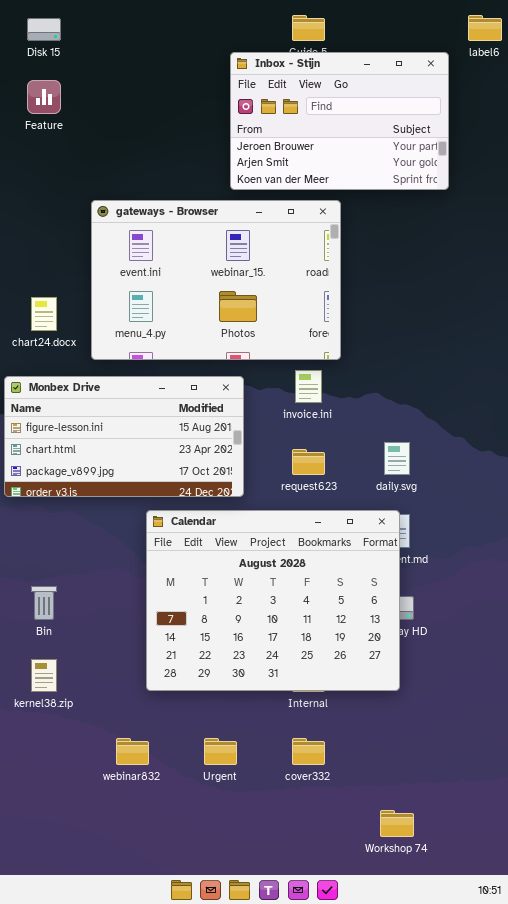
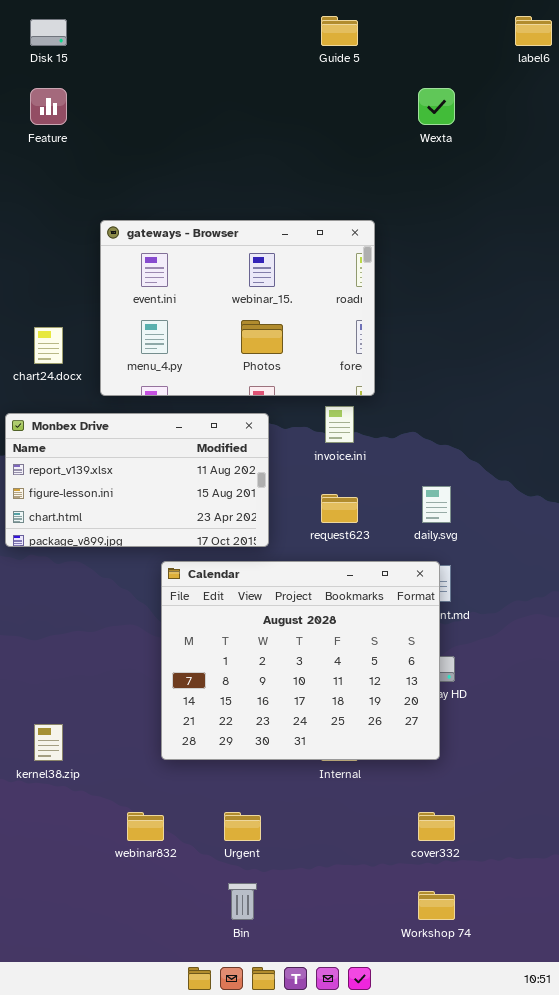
Inbox - Stijn: [230,52,449,190] -> none, closed
Monbex Drive: [4,376,244,497] -> [5,413,269,547], scrolled up 1 row
Bin: [31,586,57,620] -> [228,883,257,920], moved
cover332: [292,738,325,765] -> [418,812,455,841], moved

